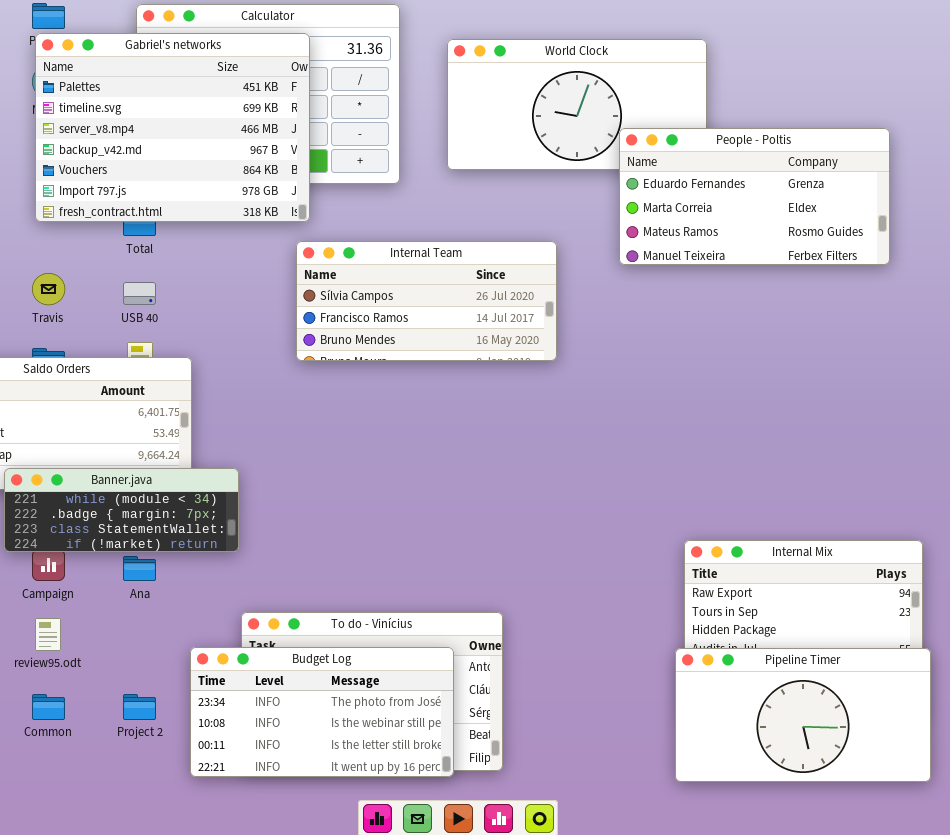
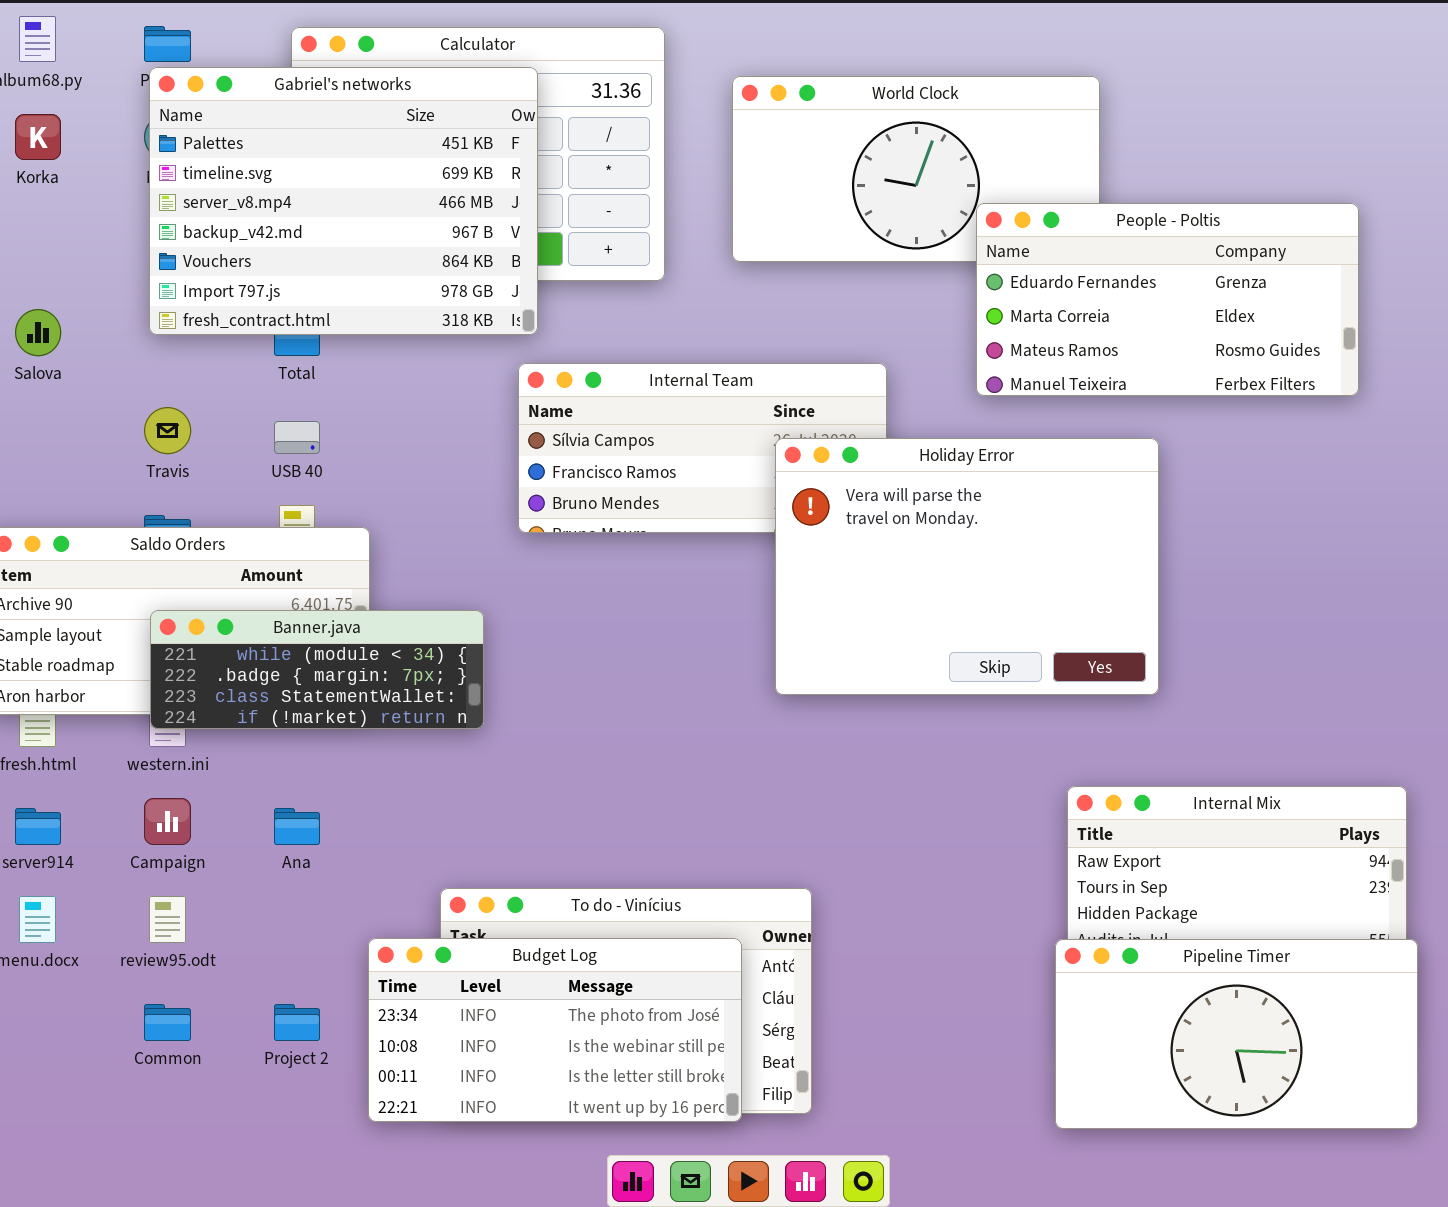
Holiday Error: none -> [775,438,1159,695], opened
Banner.java: [4,468,239,552] -> [150,610,484,729], moved

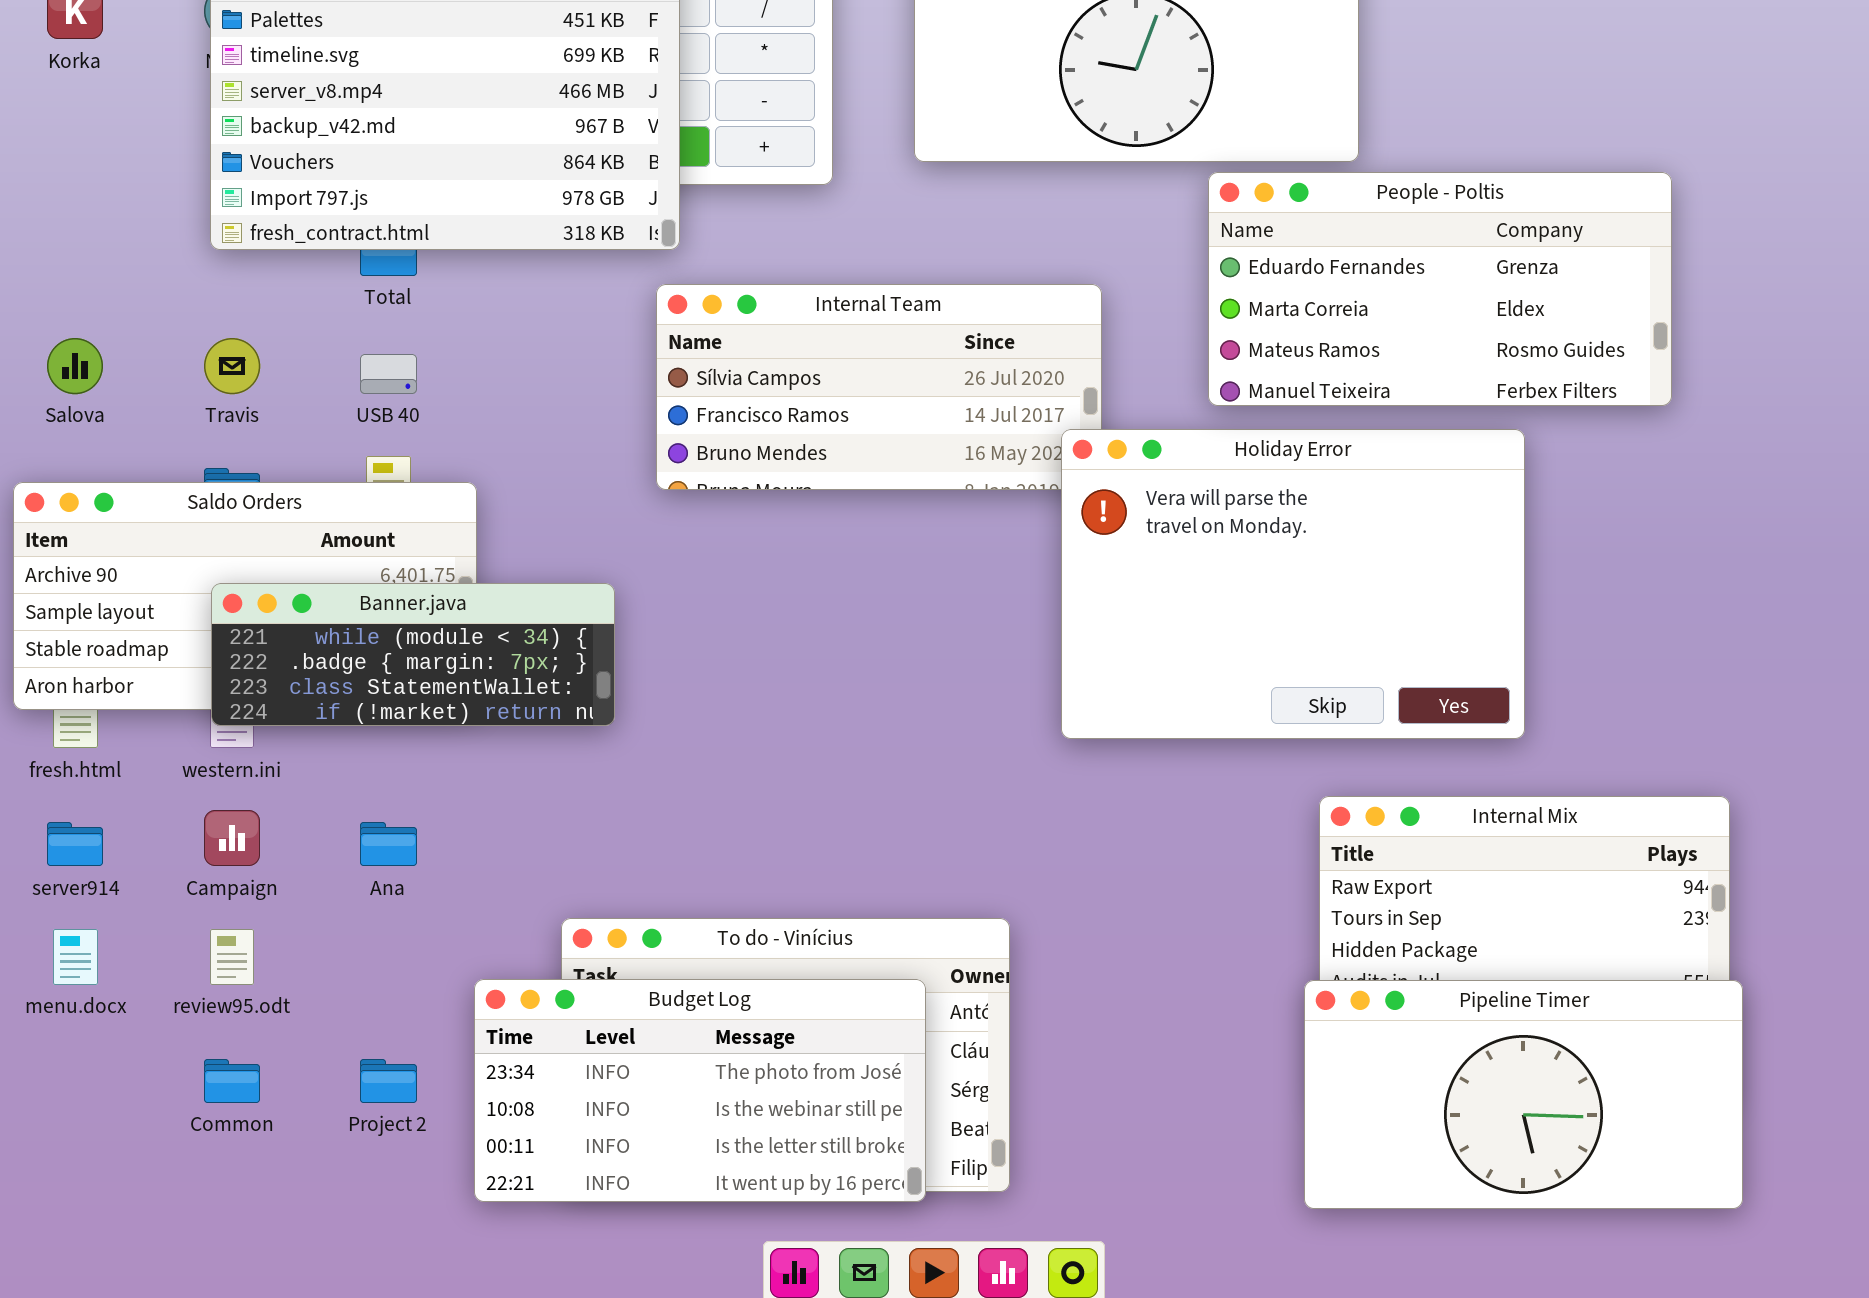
People - Poltis: [976,203,1359,396] -> [1208,172,1672,406], moved
Salova: [15,309,61,356] -> [47,338,103,394], moved
Holiday Error: [775,438,1159,695] -> [1061,429,1525,739], moved

